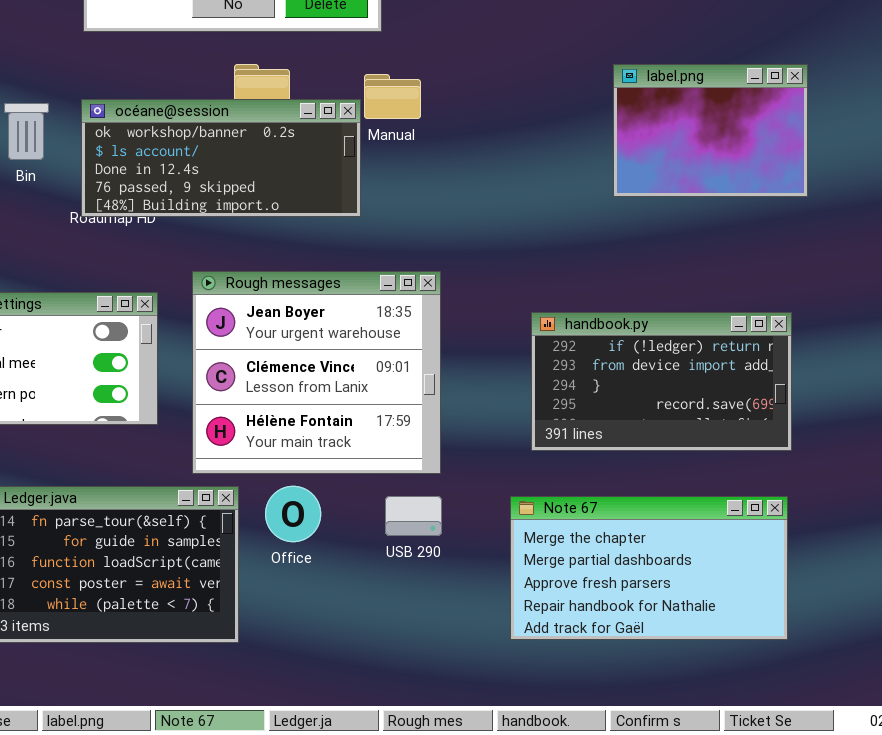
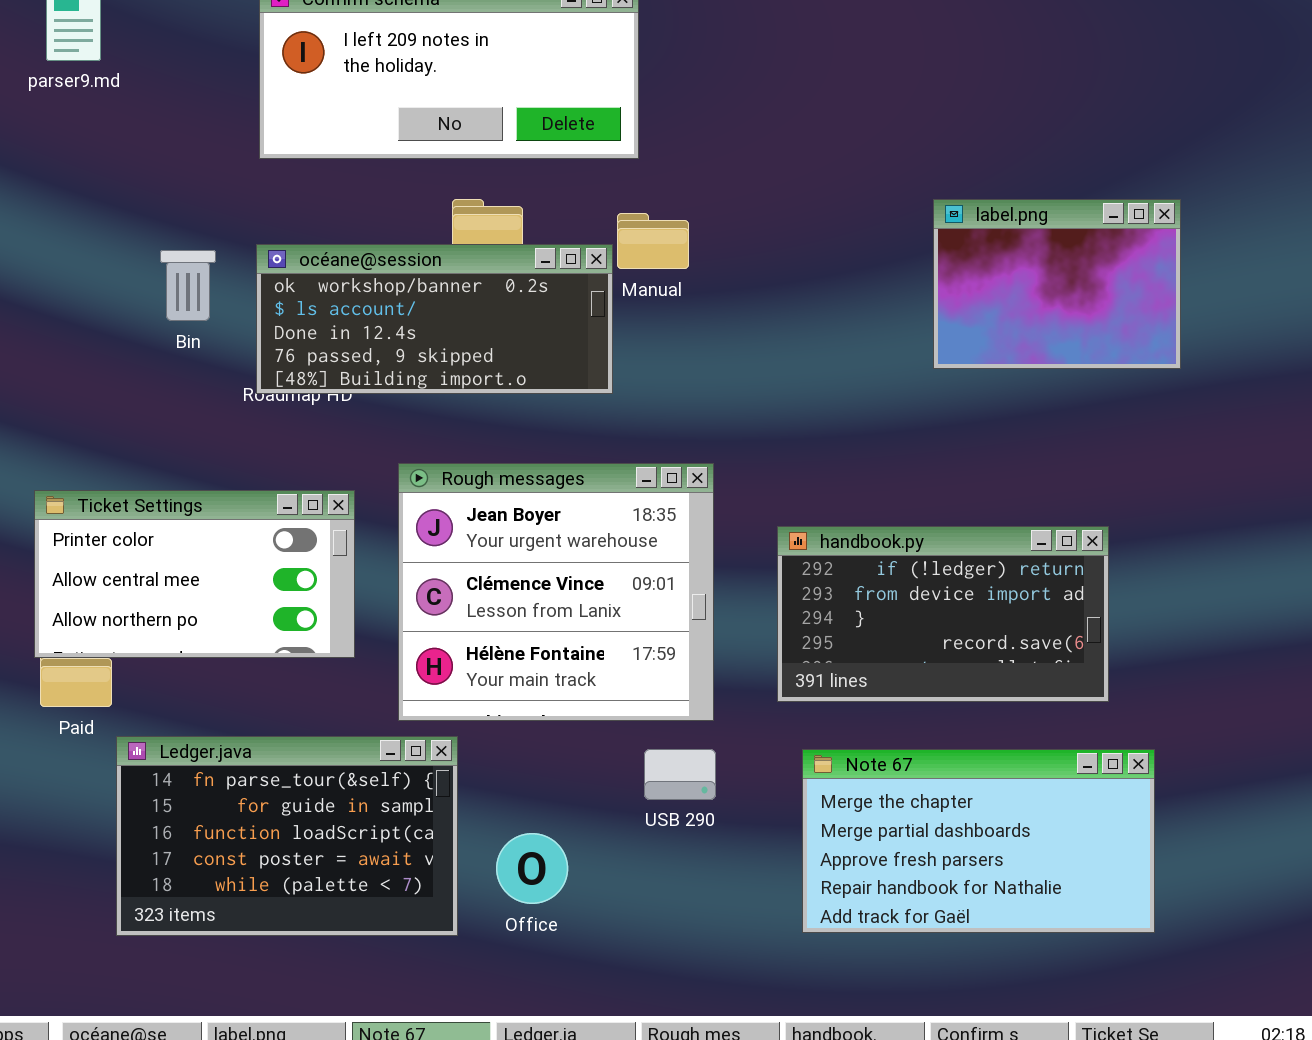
handbook.py: [531,312,792,451] -> [777,526,1109,702], moved
Office: [265,486,321,542] -> [496,833,568,904], moved

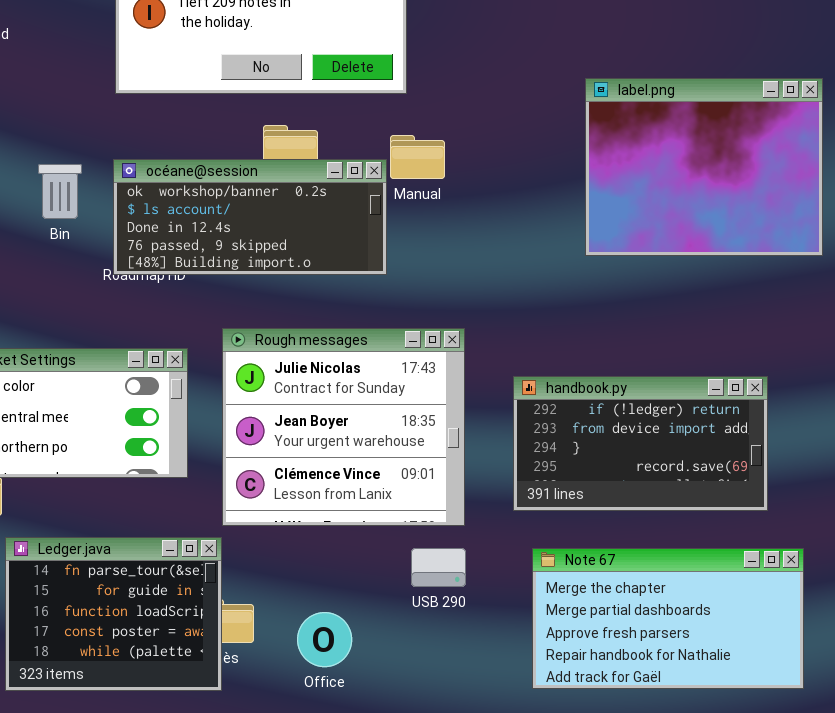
label.png: [933,199,1181,369] -> [585,78,823,256], resized
Rough messages: [398,463,714,721] -> [222,328,465,526], scrolled up 1 row
Ledger.java: [116,736,458,936] -> [5,537,222,691], resized

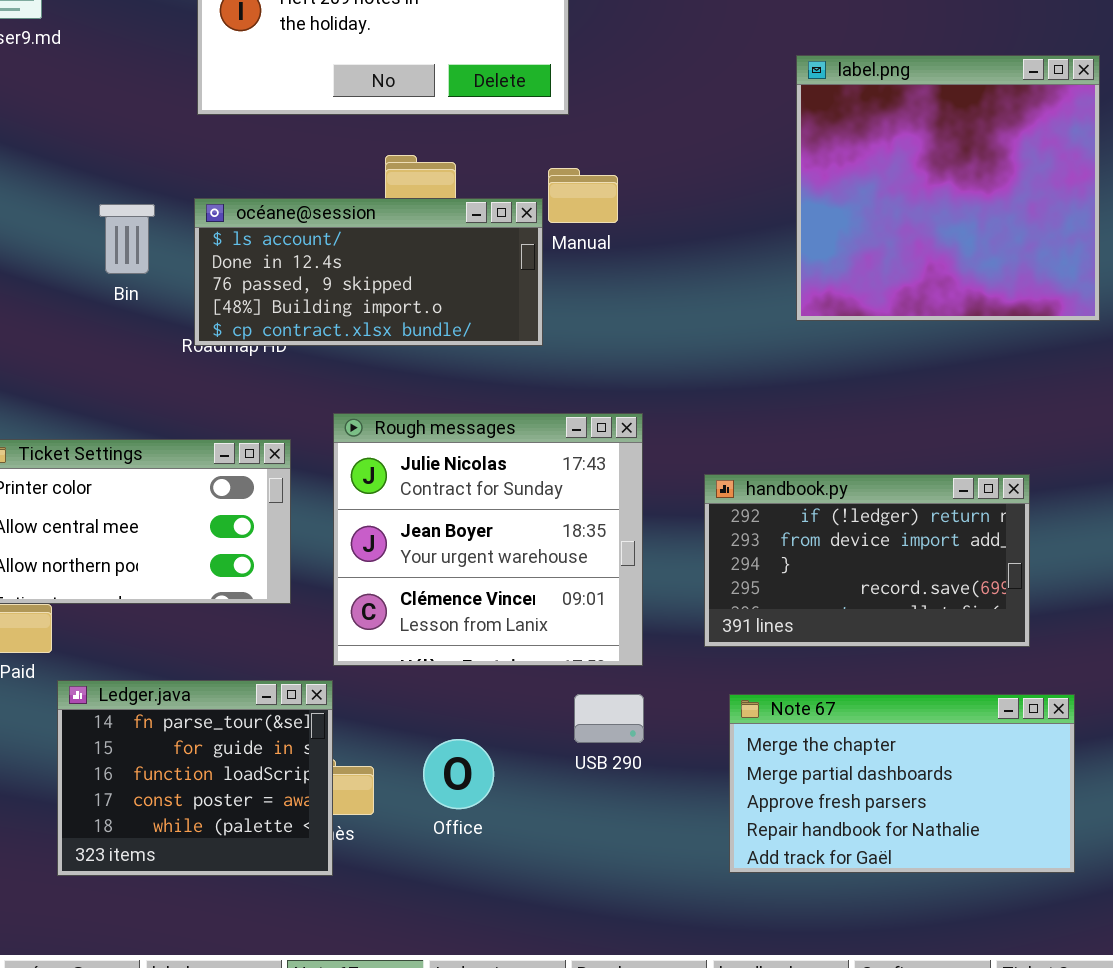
label.png: [585,78,823,256] -> [796,55,1100,321], resized
océane@session: [113,159,387,275] -> [194,198,543,346], scrolled down 1 row
Office: [297,612,352,667] -> [423,739,494,809], moved

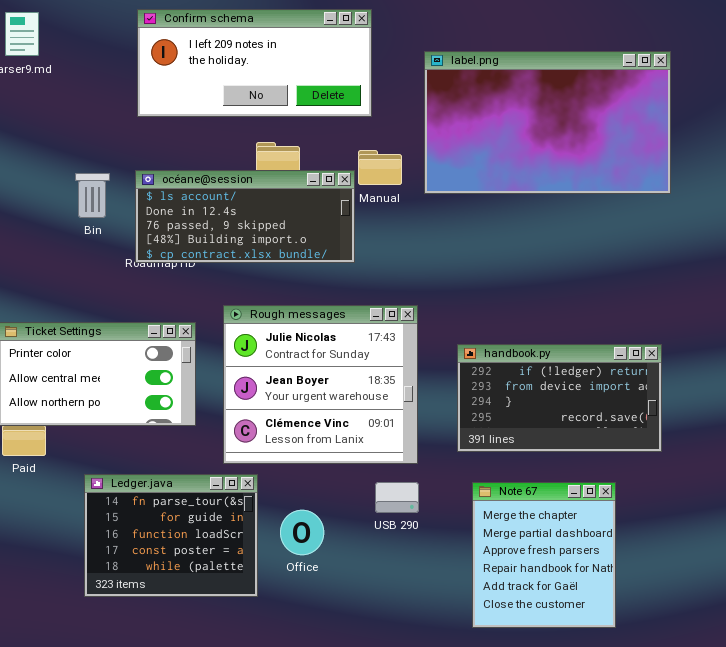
label.png: [796,55,1100,321] -> [424,51,671,194], moved, resized
Ledger.java: [57,680,333,876] -> [84,474,258,597], moved
Note 67: [729,694,1075,873] -> [472,482,616,628], resized

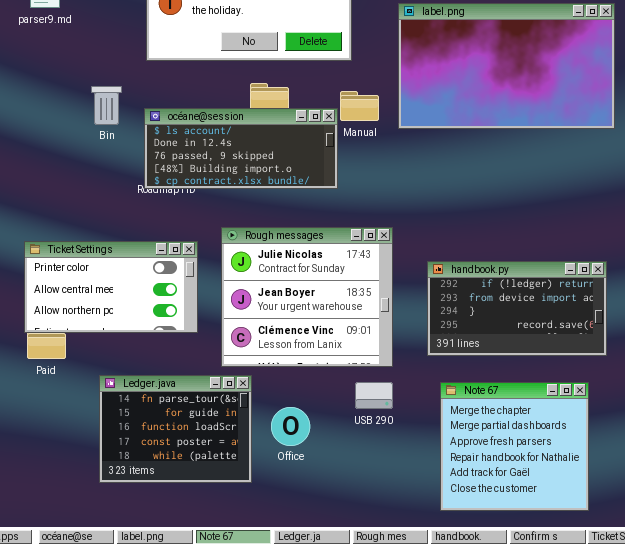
Bin: [75,173,110,218] -> [91,86,122,125], moved
Note 67: [472,482,616,628] -> [440,382,589,511], resized

